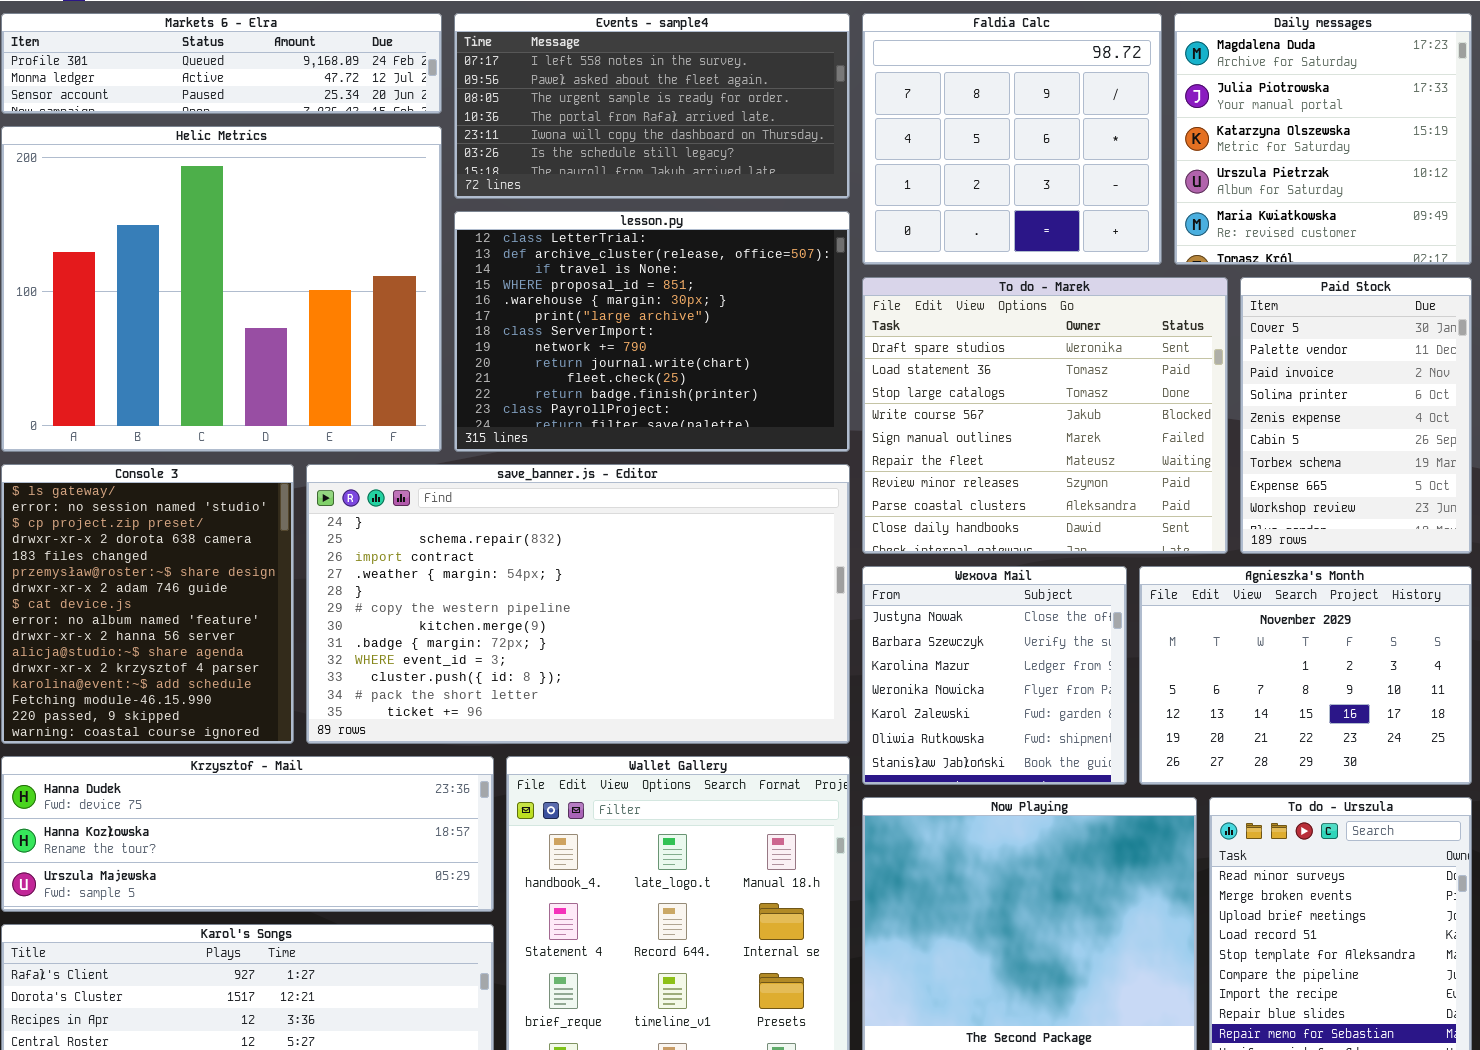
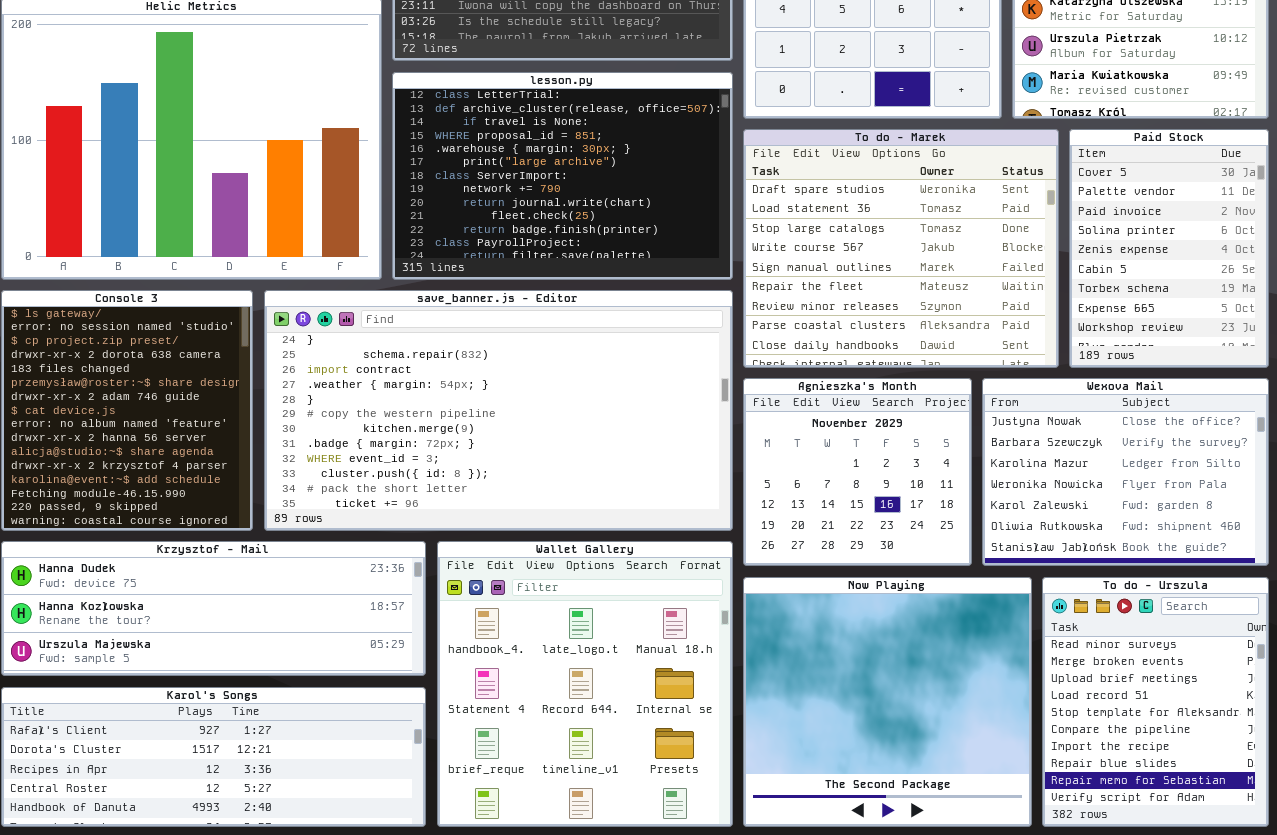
Wexova Mail: [862,566,1127,785] -> [982,378,1269,566], moved, resized
Agnieszka's Month: [1139,566,1472,785] -> [743,378,972,566], moved, resized

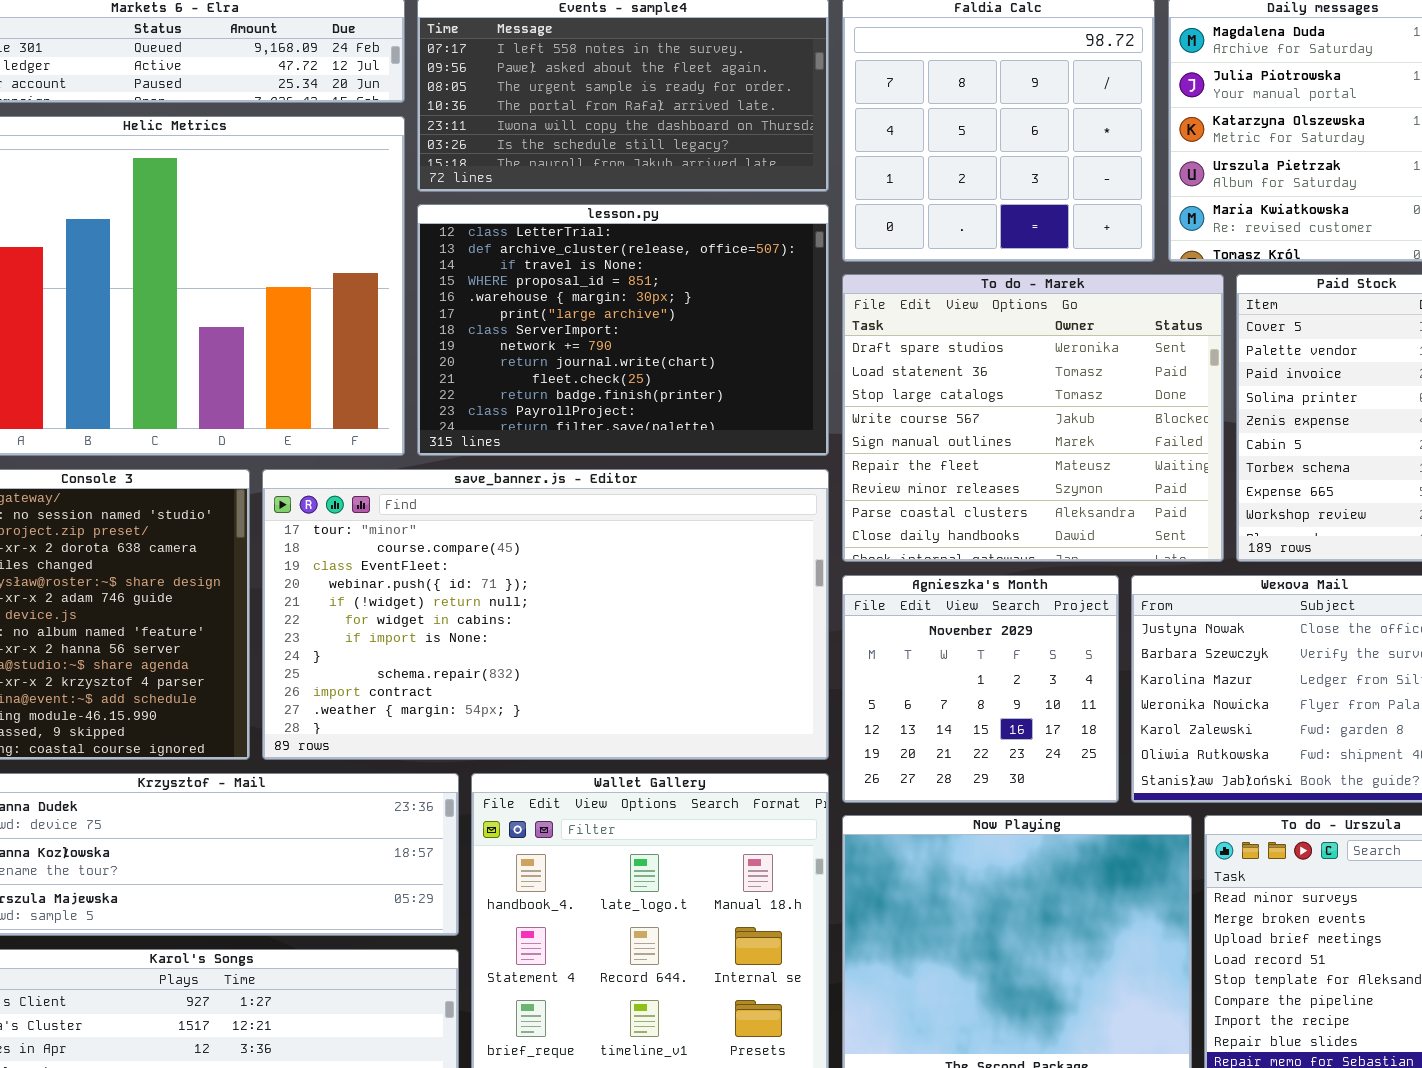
save_banner.js - Editor: [264,290,733,531] -> [262,469,829,760], scrolled up 7 rows

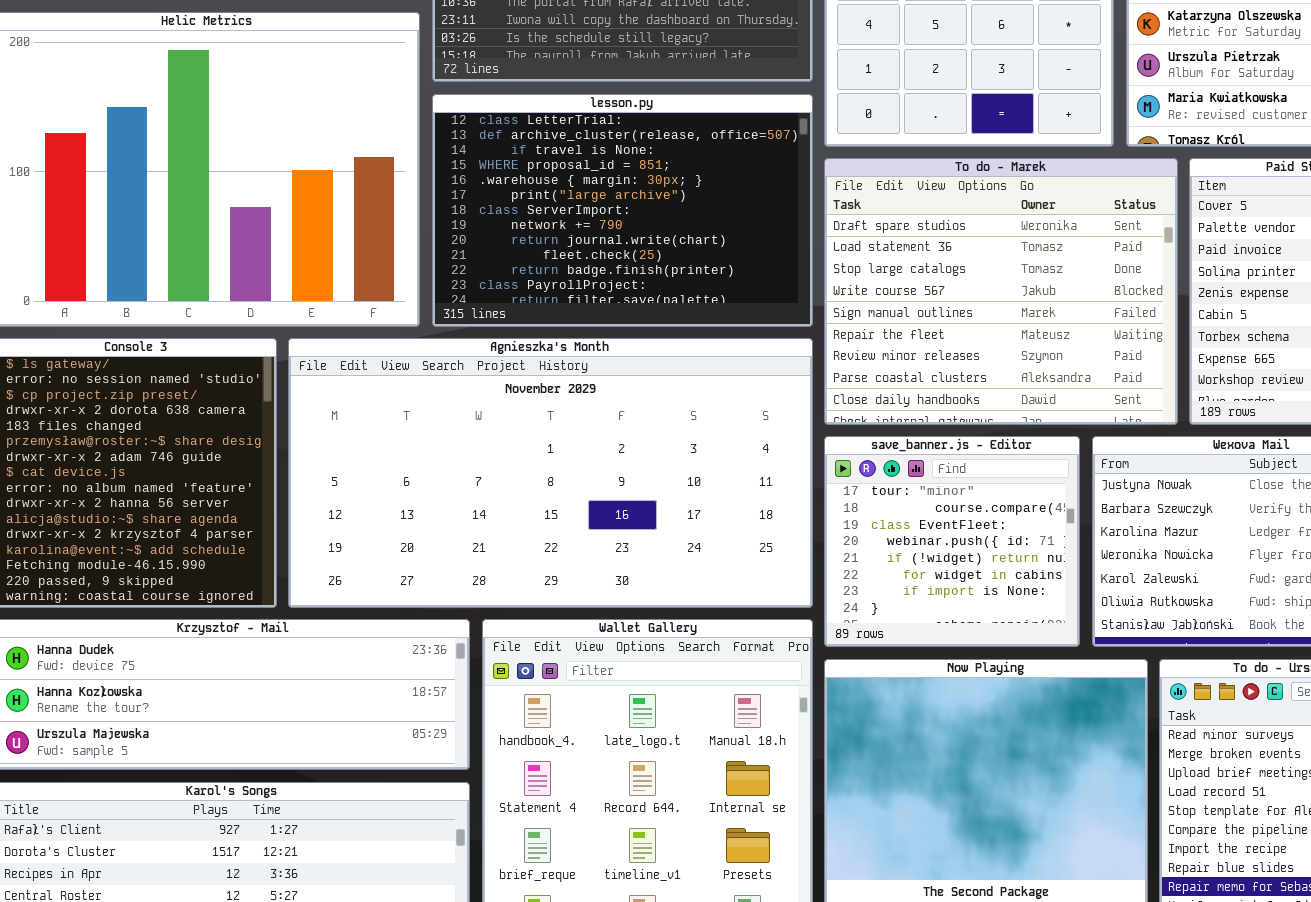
save_banner.js - Editor: [262,469,829,760] -> [824,436,1080,647], moved, resized
Agnieszka's Month: [842,575,1119,803] -> [288,338,813,608], moved, resized

